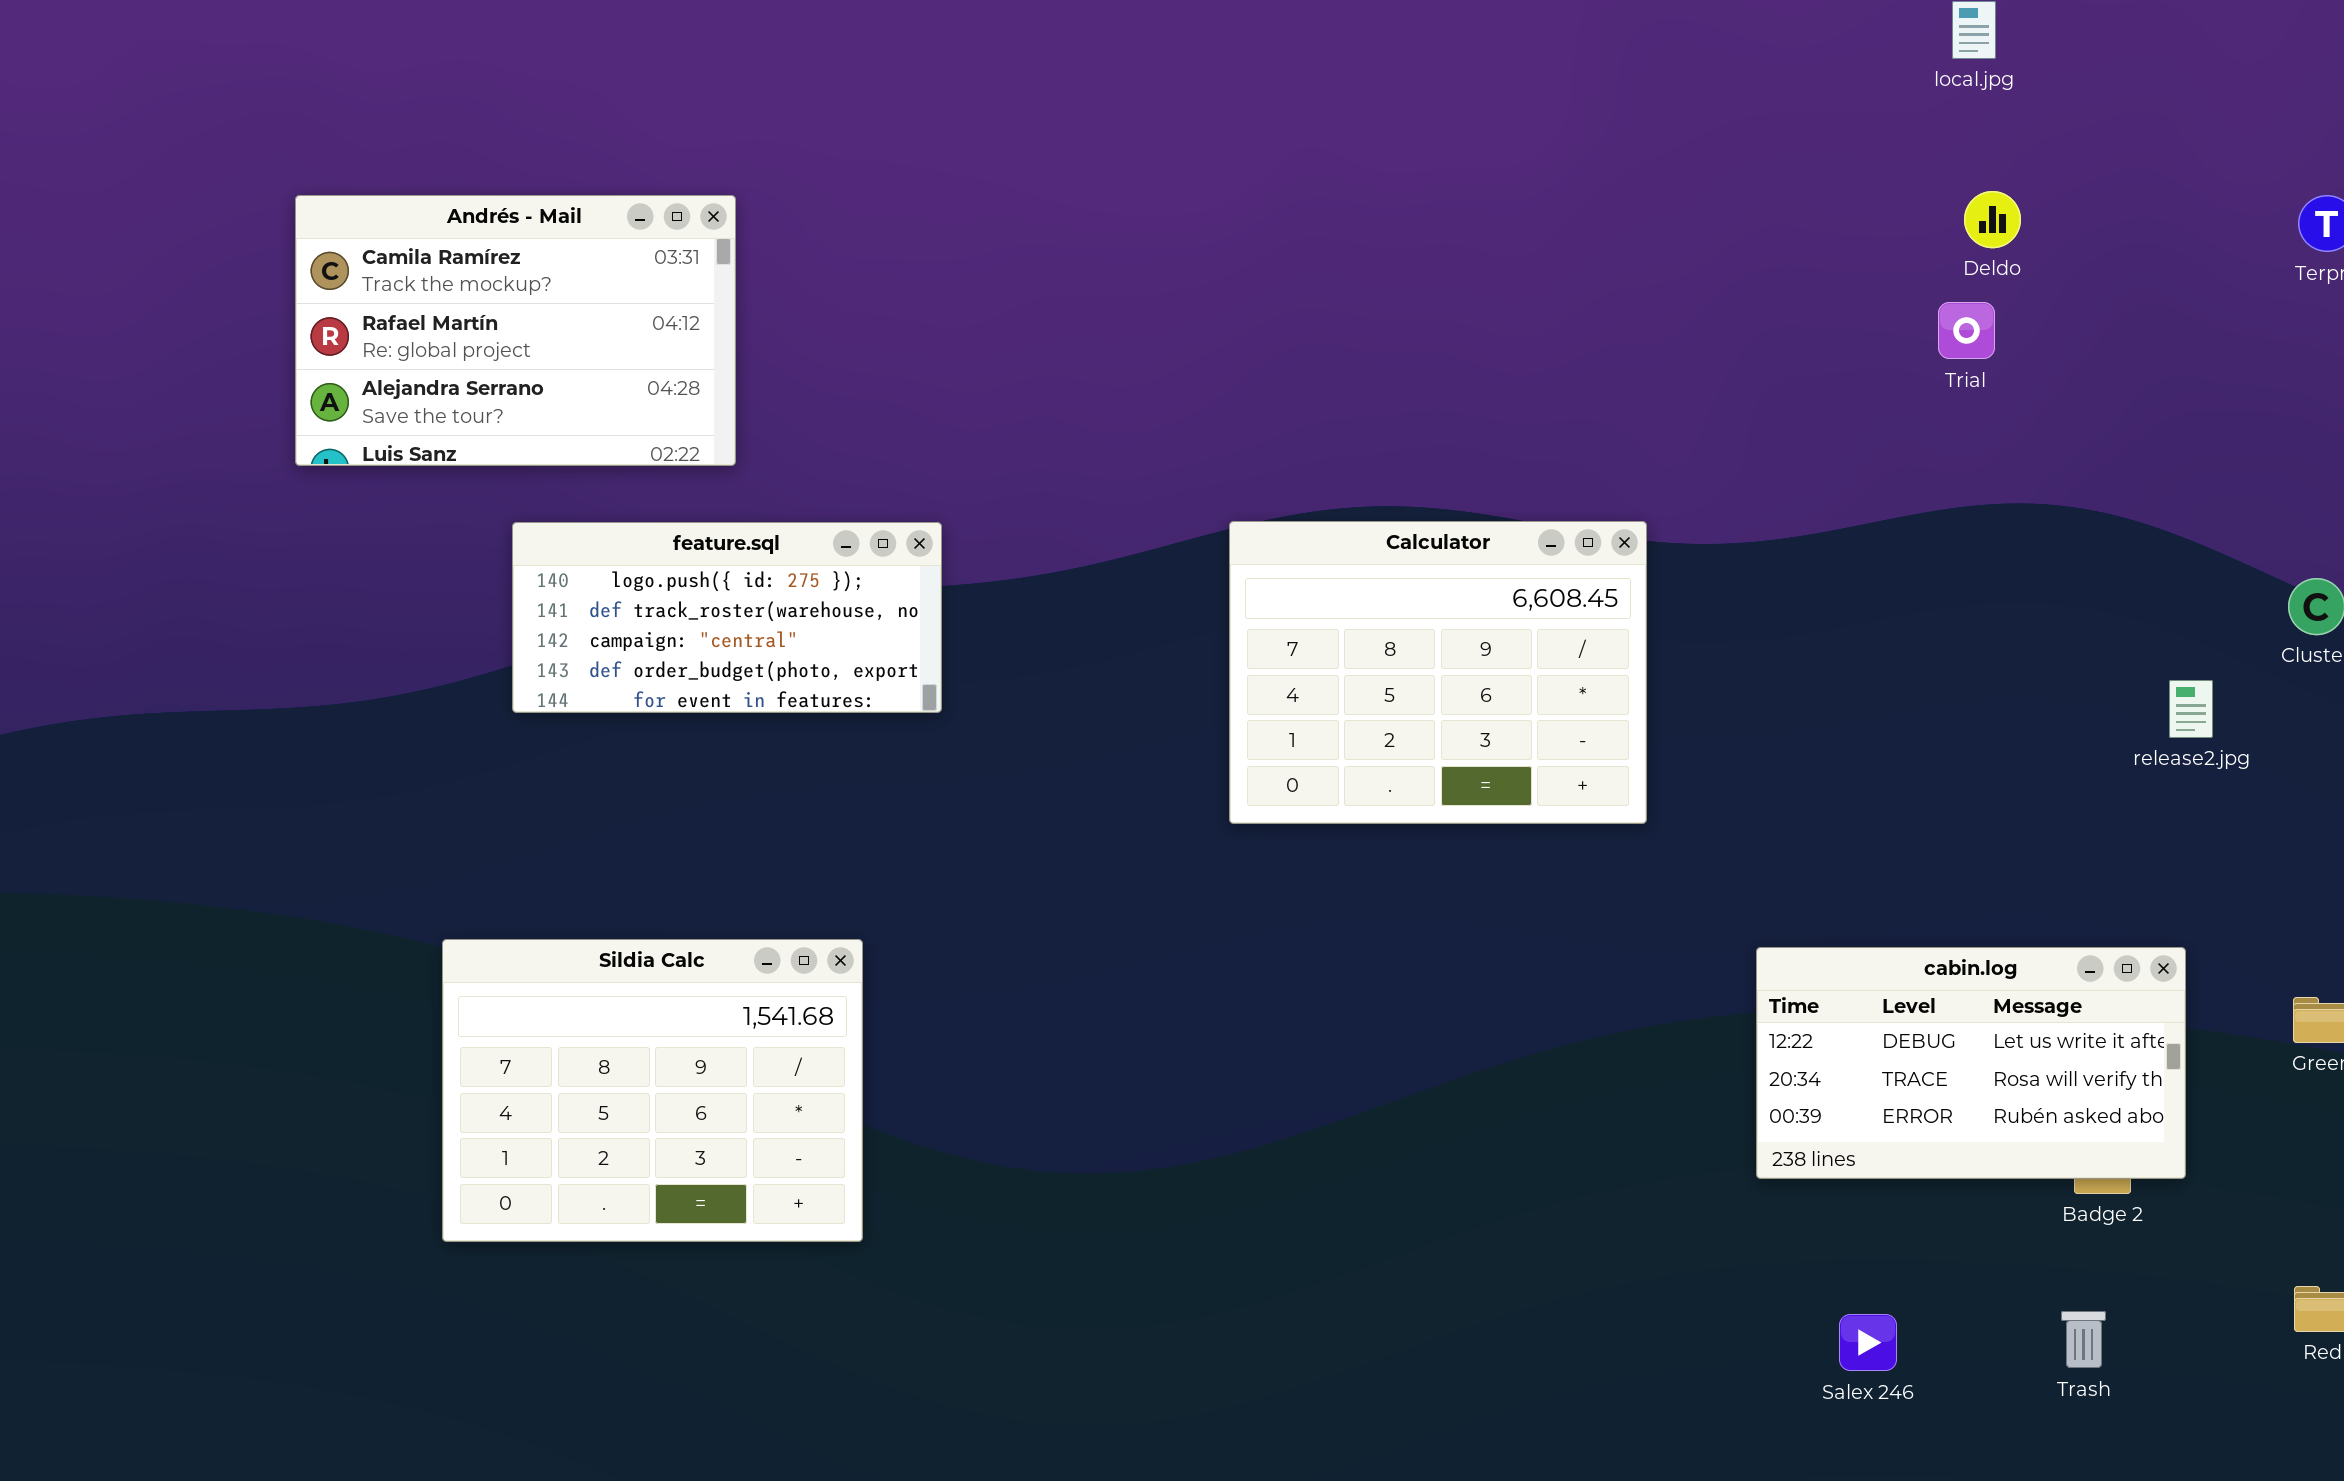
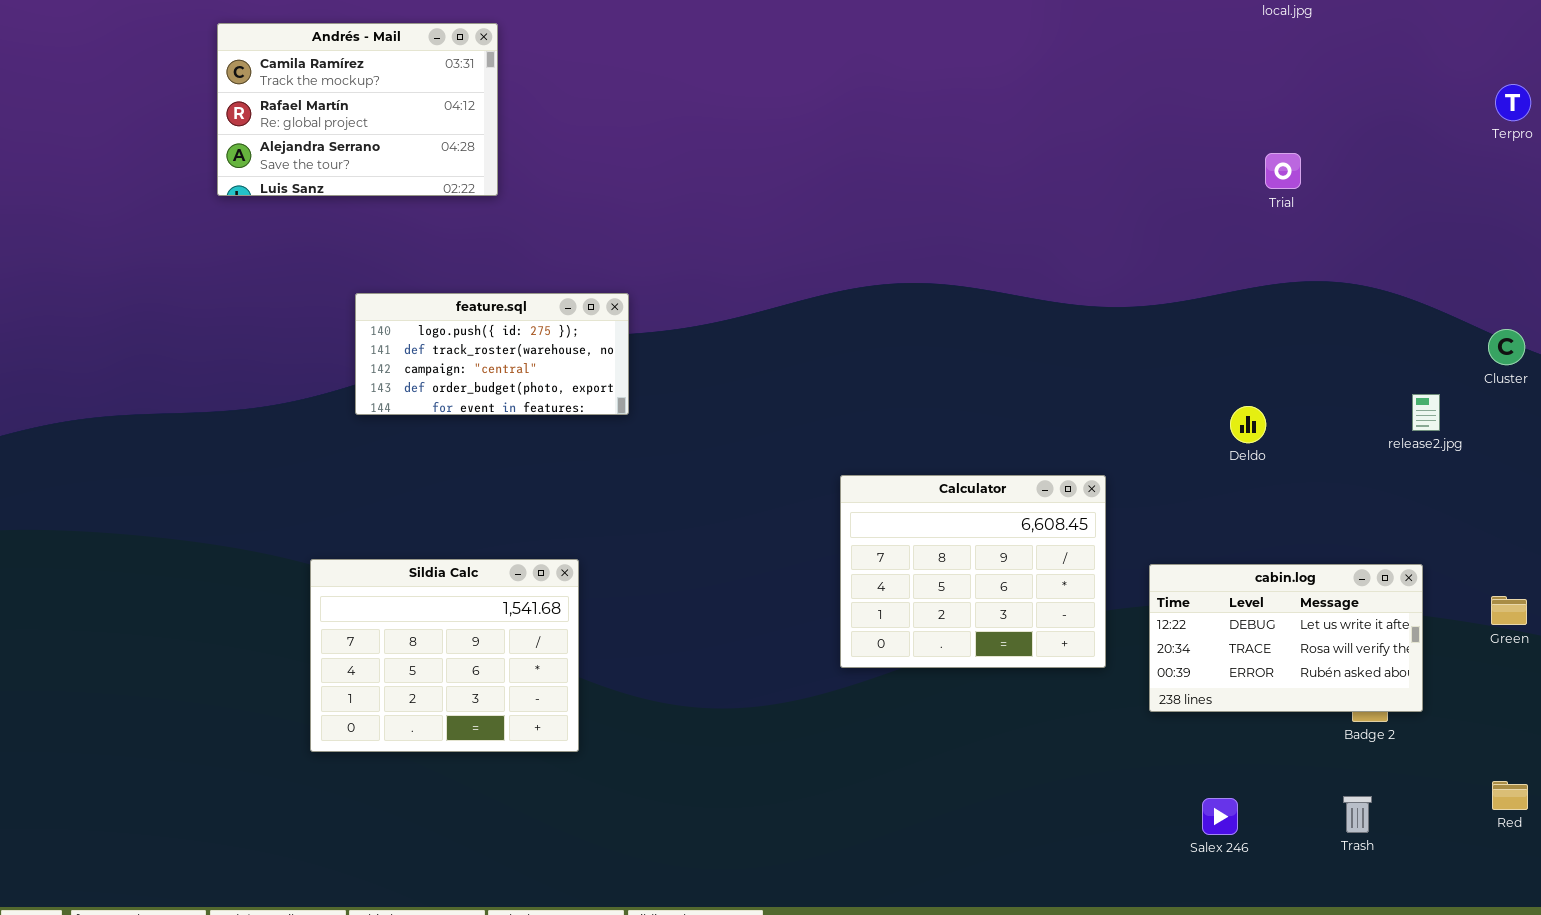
Deldo: [1964,191,2021,248] -> [1230,406,1266,443], moved
Andrés - Mail: [295,195,736,466] -> [217,23,498,196], moved
Calculator: [1229,521,1647,824] -> [840,475,1106,668], moved

